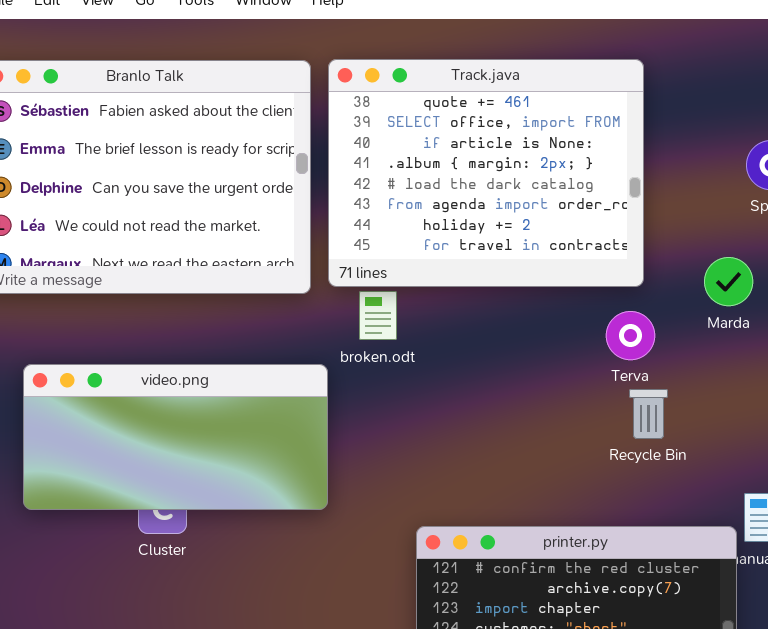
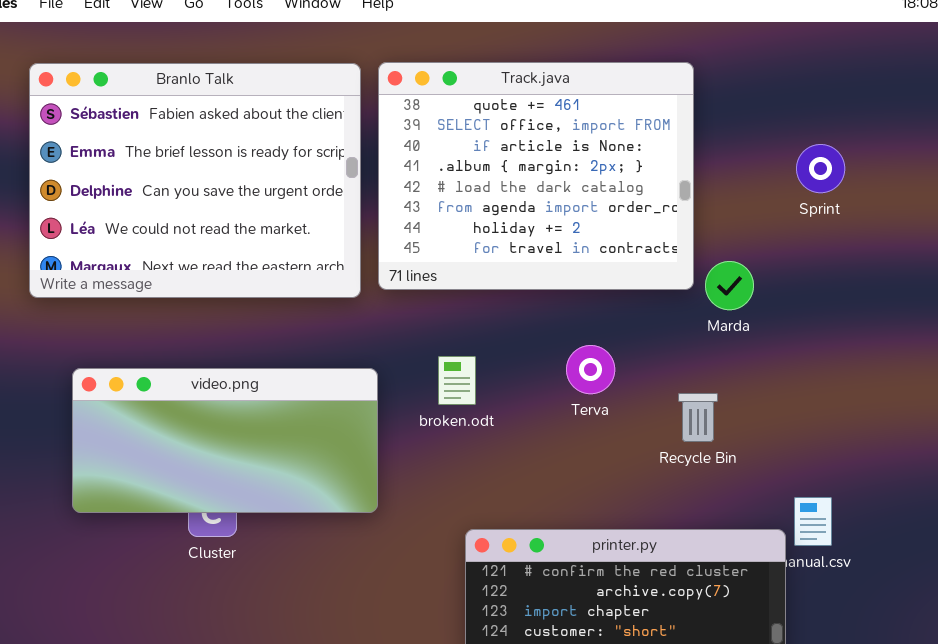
Marda: [704,257,753,306] -> [705,261,754,310], moved
broken.odt: [359,291,397,340] -> [438,356,476,405], moved
Terva: [606,311,655,360] -> [566,345,615,394], moved

